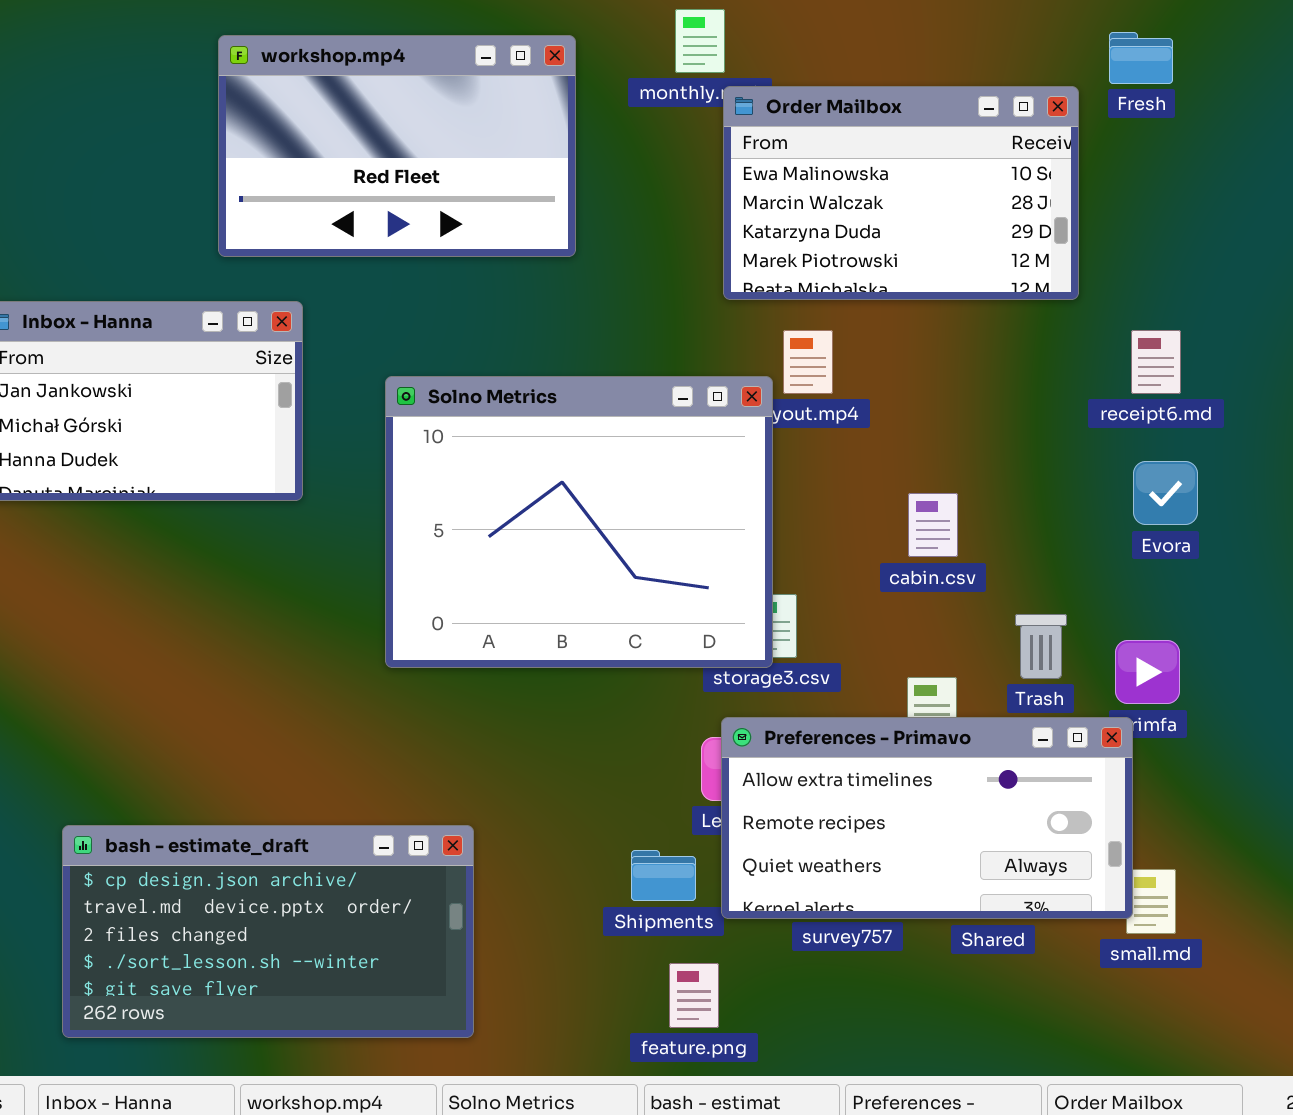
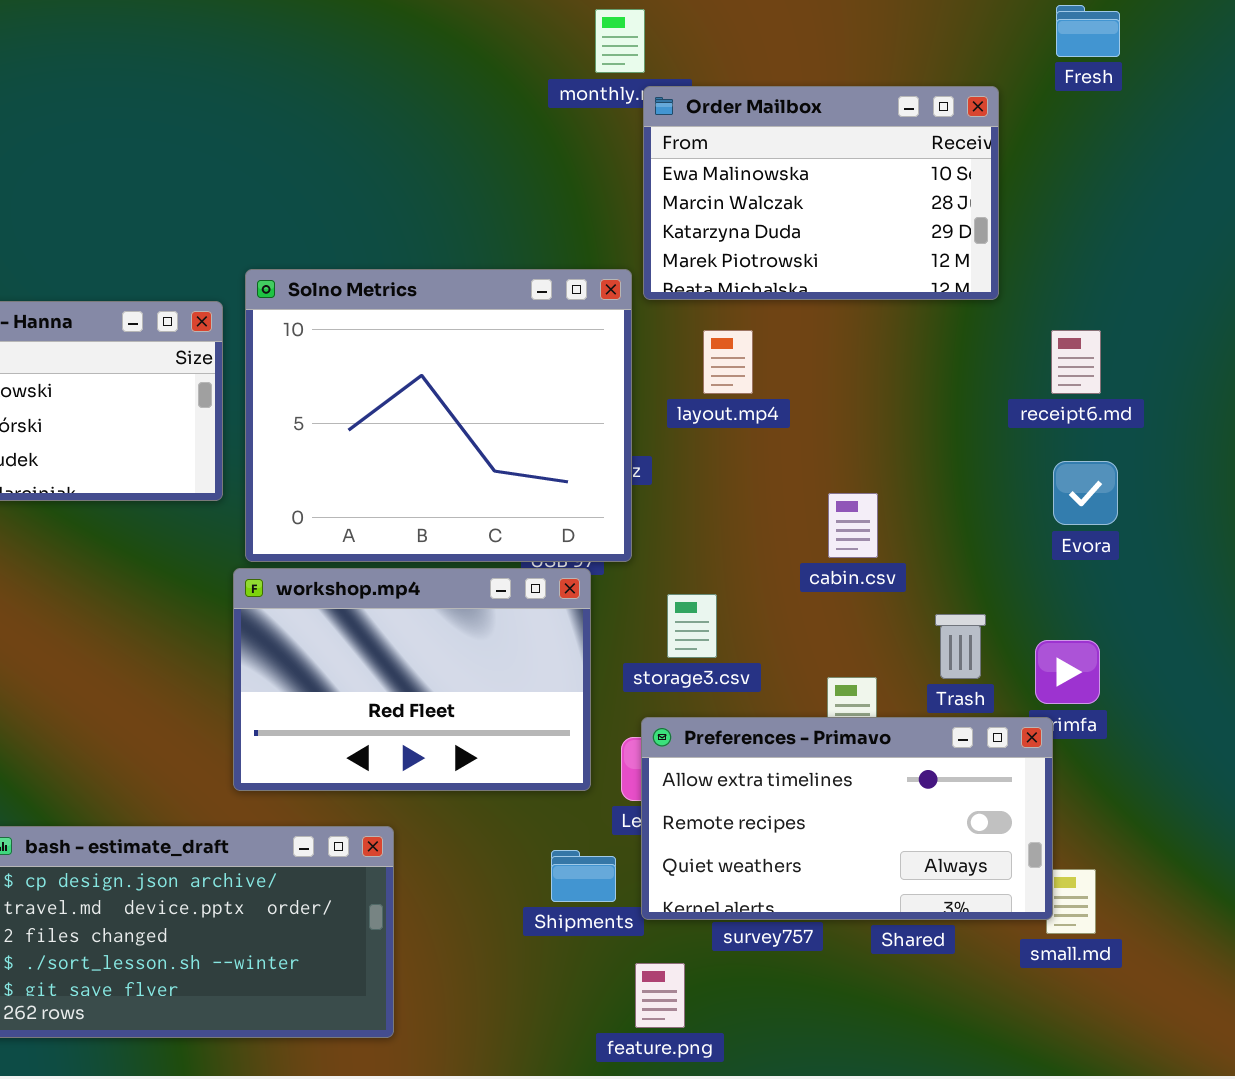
Fresh: [1109,32,1173,84] -> [1056,5,1120,57], moved
workshop.mp4: [218,35,576,257] -> [233,568,591,791], moved
Solno Metrics: [385,376,773,668] -> [245,269,632,562], moved
feature.png: [669,963,719,1028] -> [635,963,685,1028], moved

